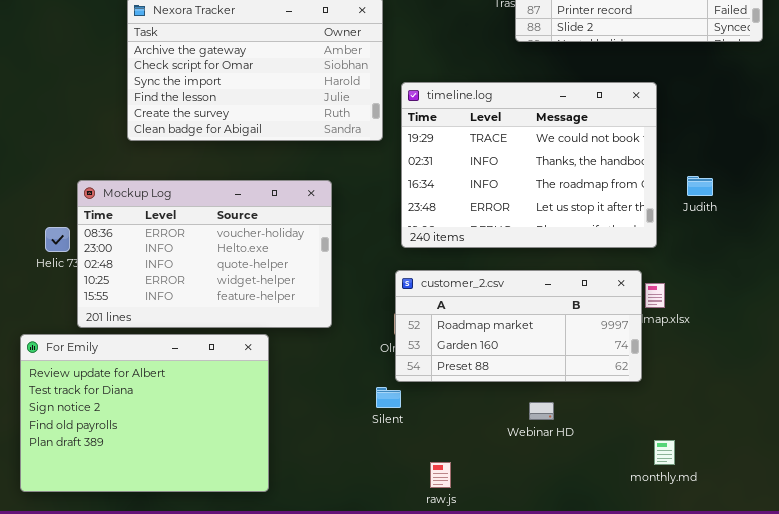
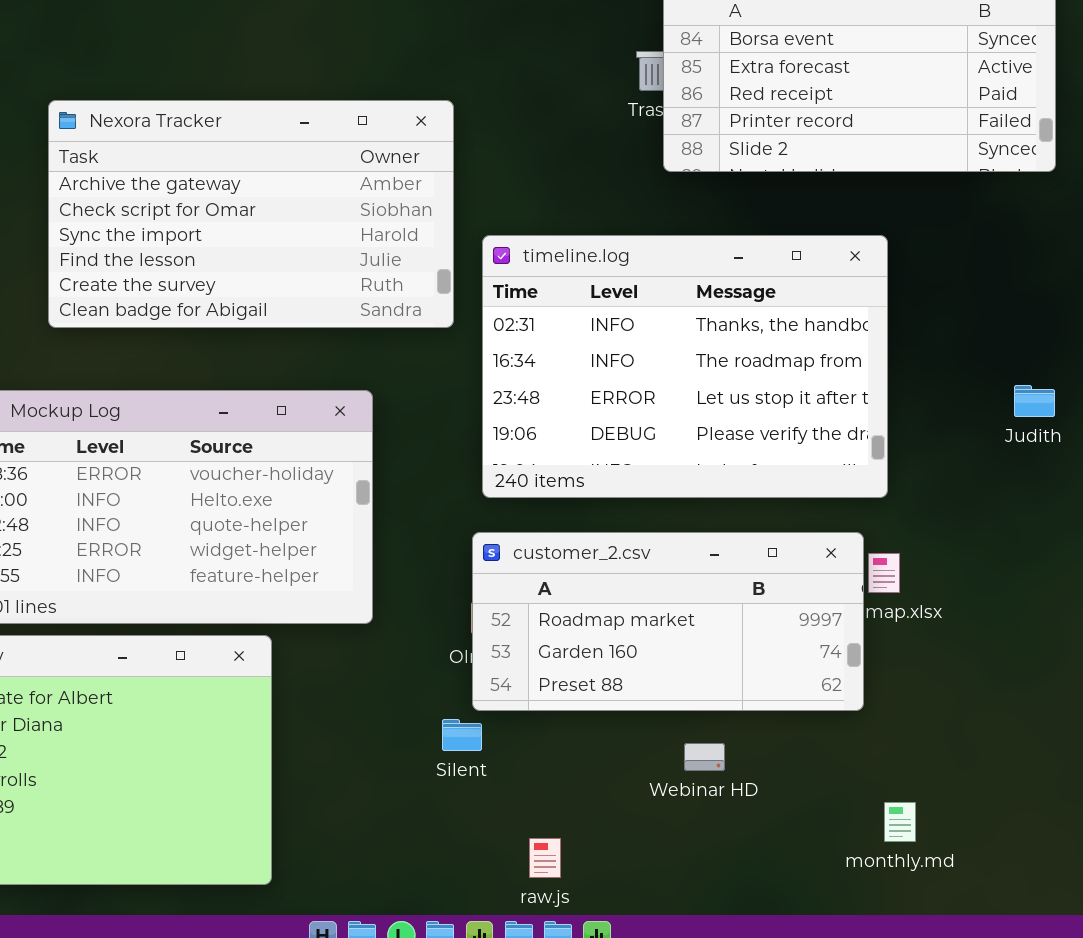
timeline.log: [401,82,657,248] -> [482,235,888,498], scrolled down 1 row
Judith: [687,176,713,196] -> [1014,385,1055,417], moved

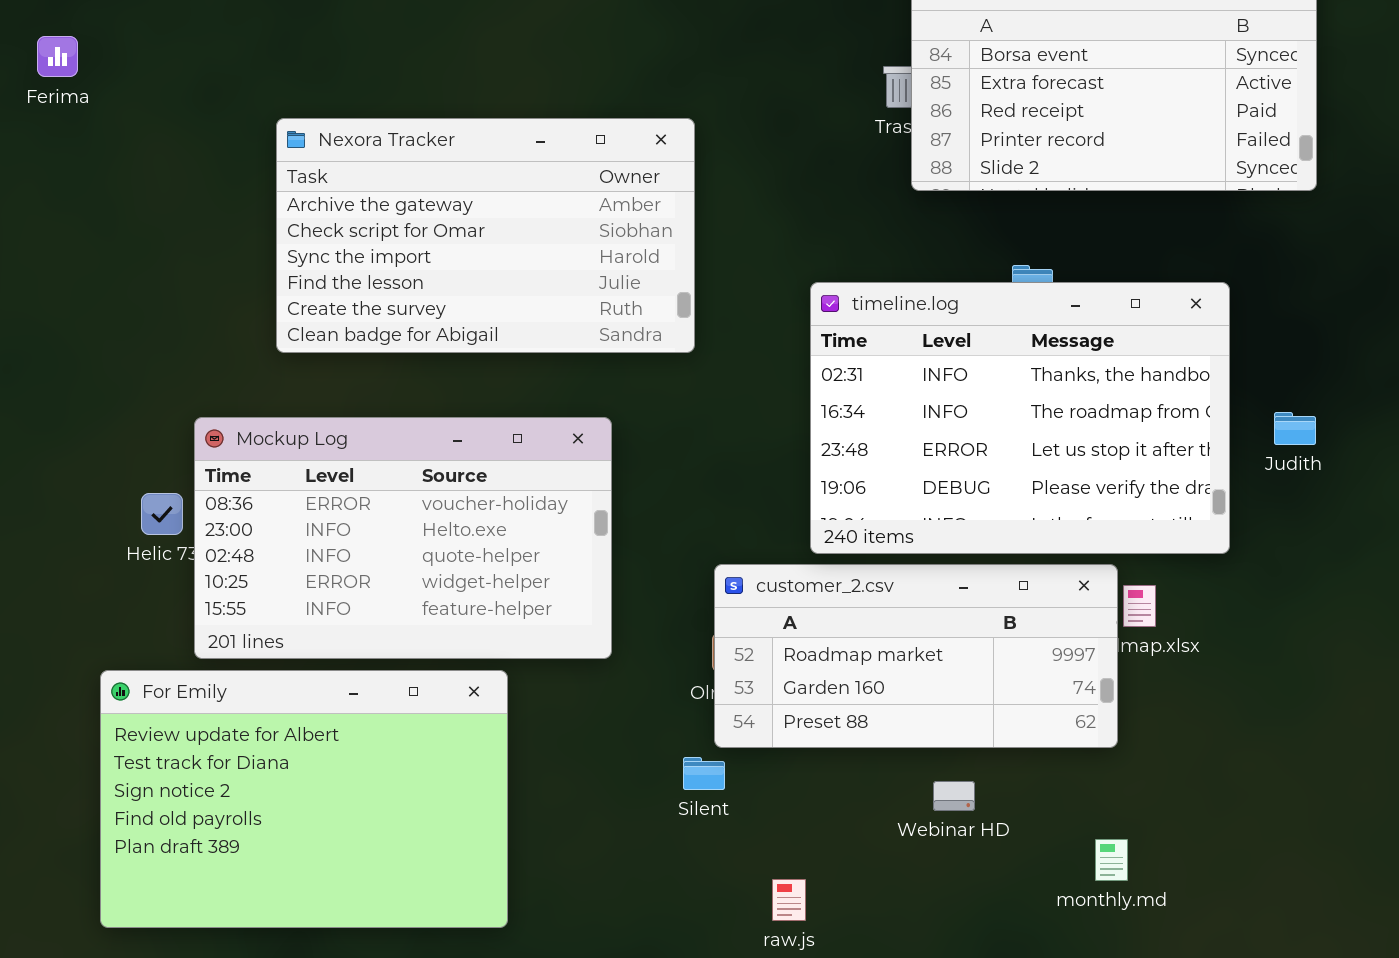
timeline.log: [482,235,888,498] -> [810,282,1230,554], moved
monthly.md: [884,802,916,842] -> [1095,839,1128,881], moved

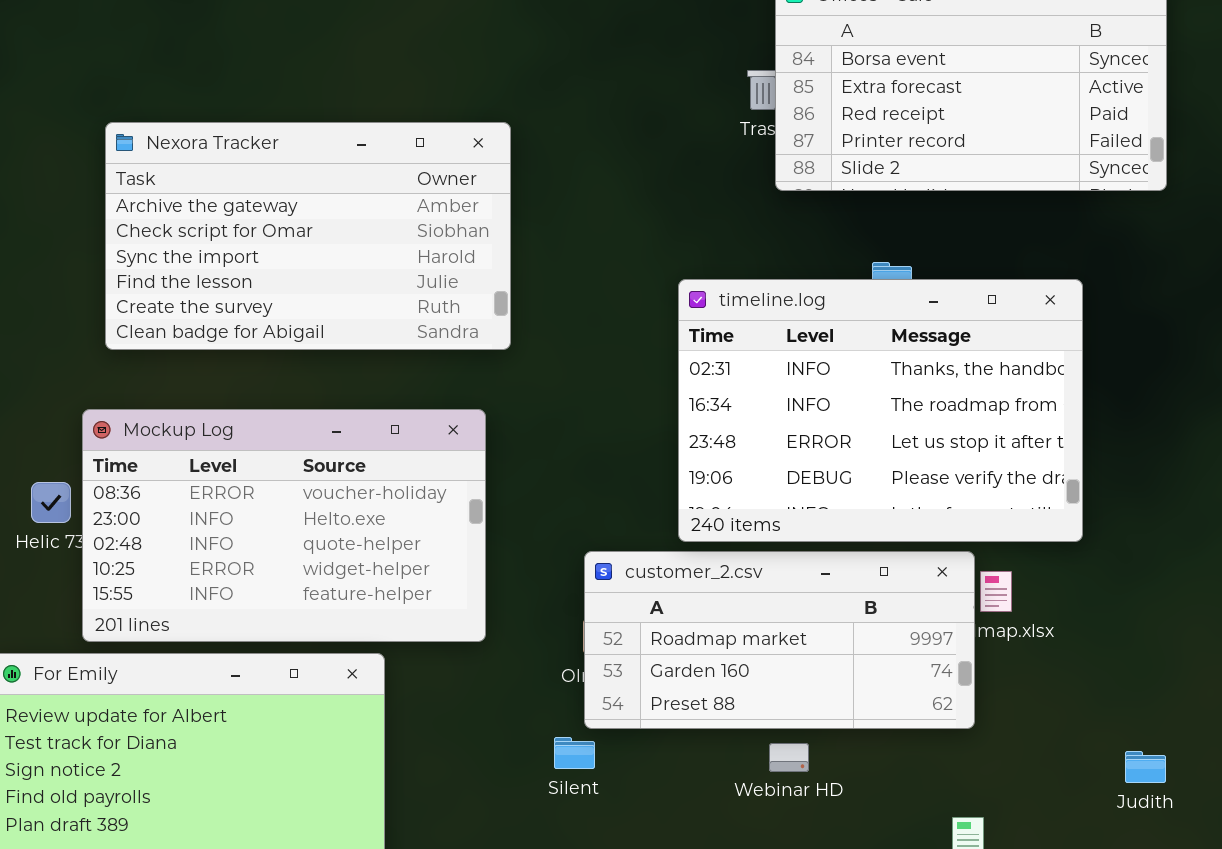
Nexora Tracker: [276,118,695,353] -> [105,122,511,350], moved
Judith: [1274,412,1316,445] -> [1125,751,1166,783], moved
Webinar HD: [933,781,975,811] -> [769,743,809,772], moved

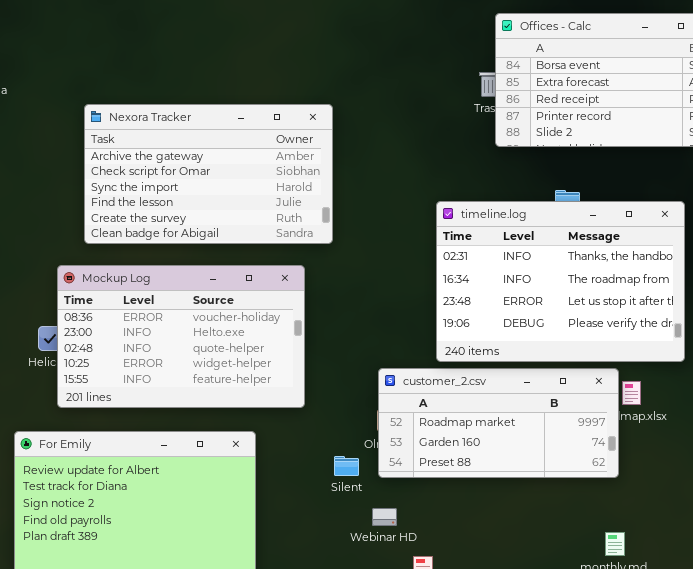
Mockup Log: [82,409,486,642] -> [57,265,305,408], moved
Silent: [554,737,595,769] -> [334,456,359,476], moved
Webinar HD: [769,743,809,772] -> [372,508,397,526], moved

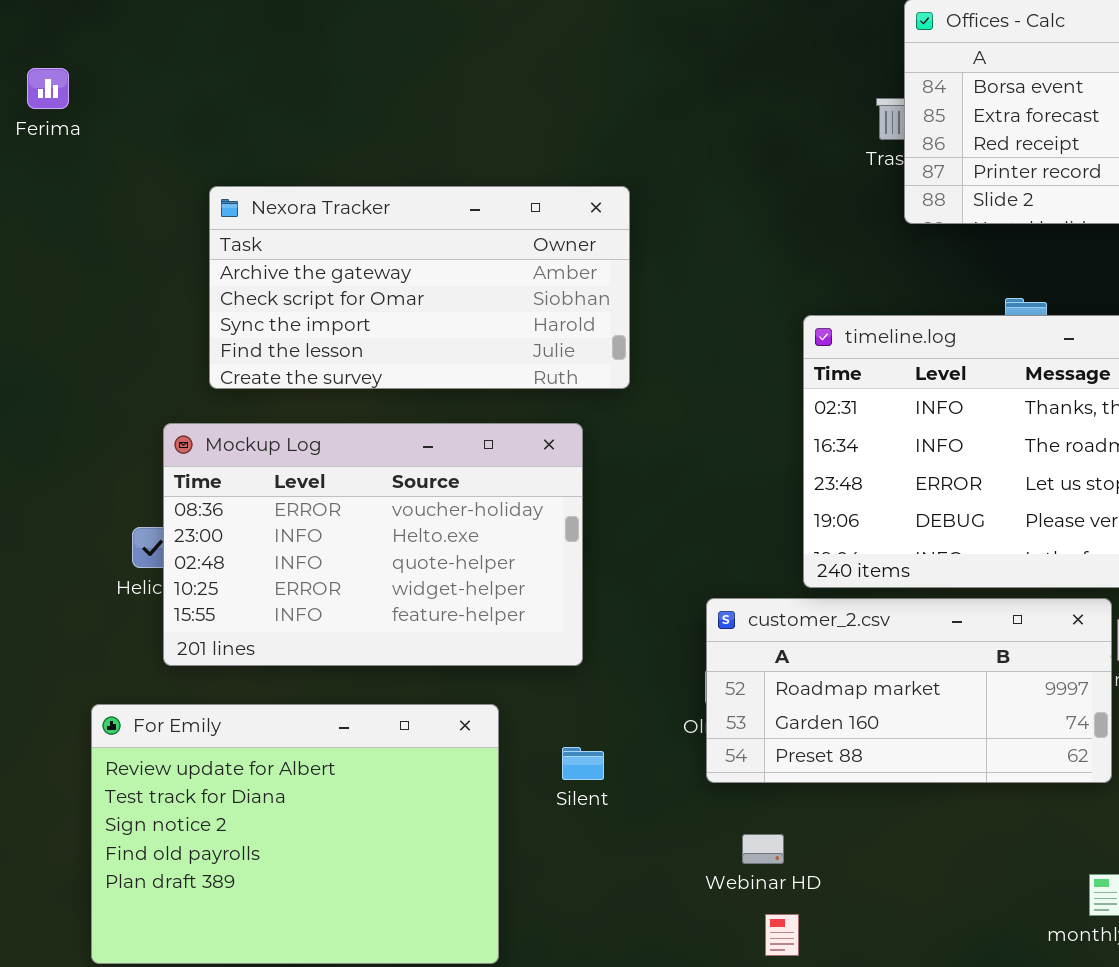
Nexora Tracker: [84,104,333,244] -> [209,186,630,389], resized
Silent: [334,456,359,476] -> [562,747,604,780], moved
Webinar HD: [372,508,397,526] -> [742,834,784,864], moved

